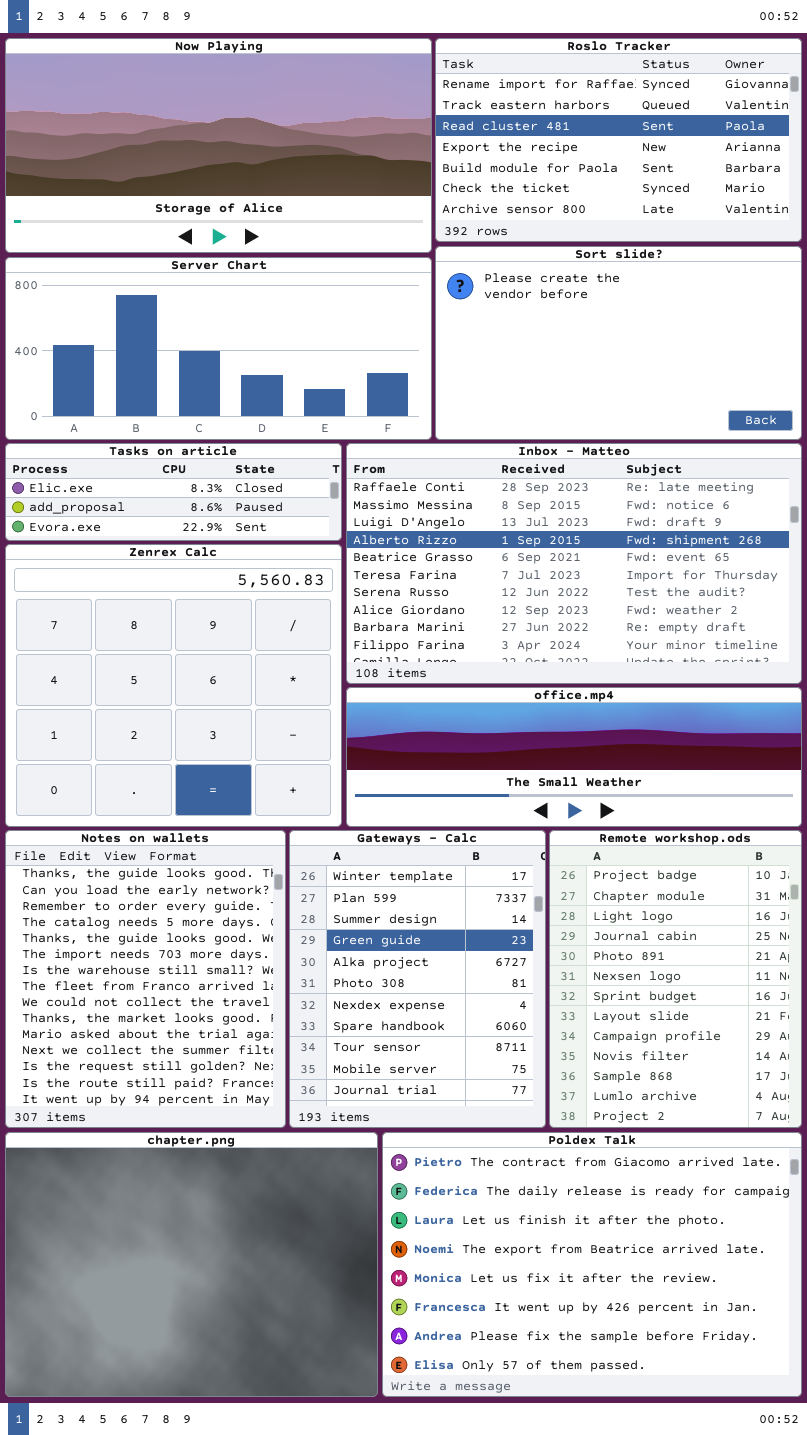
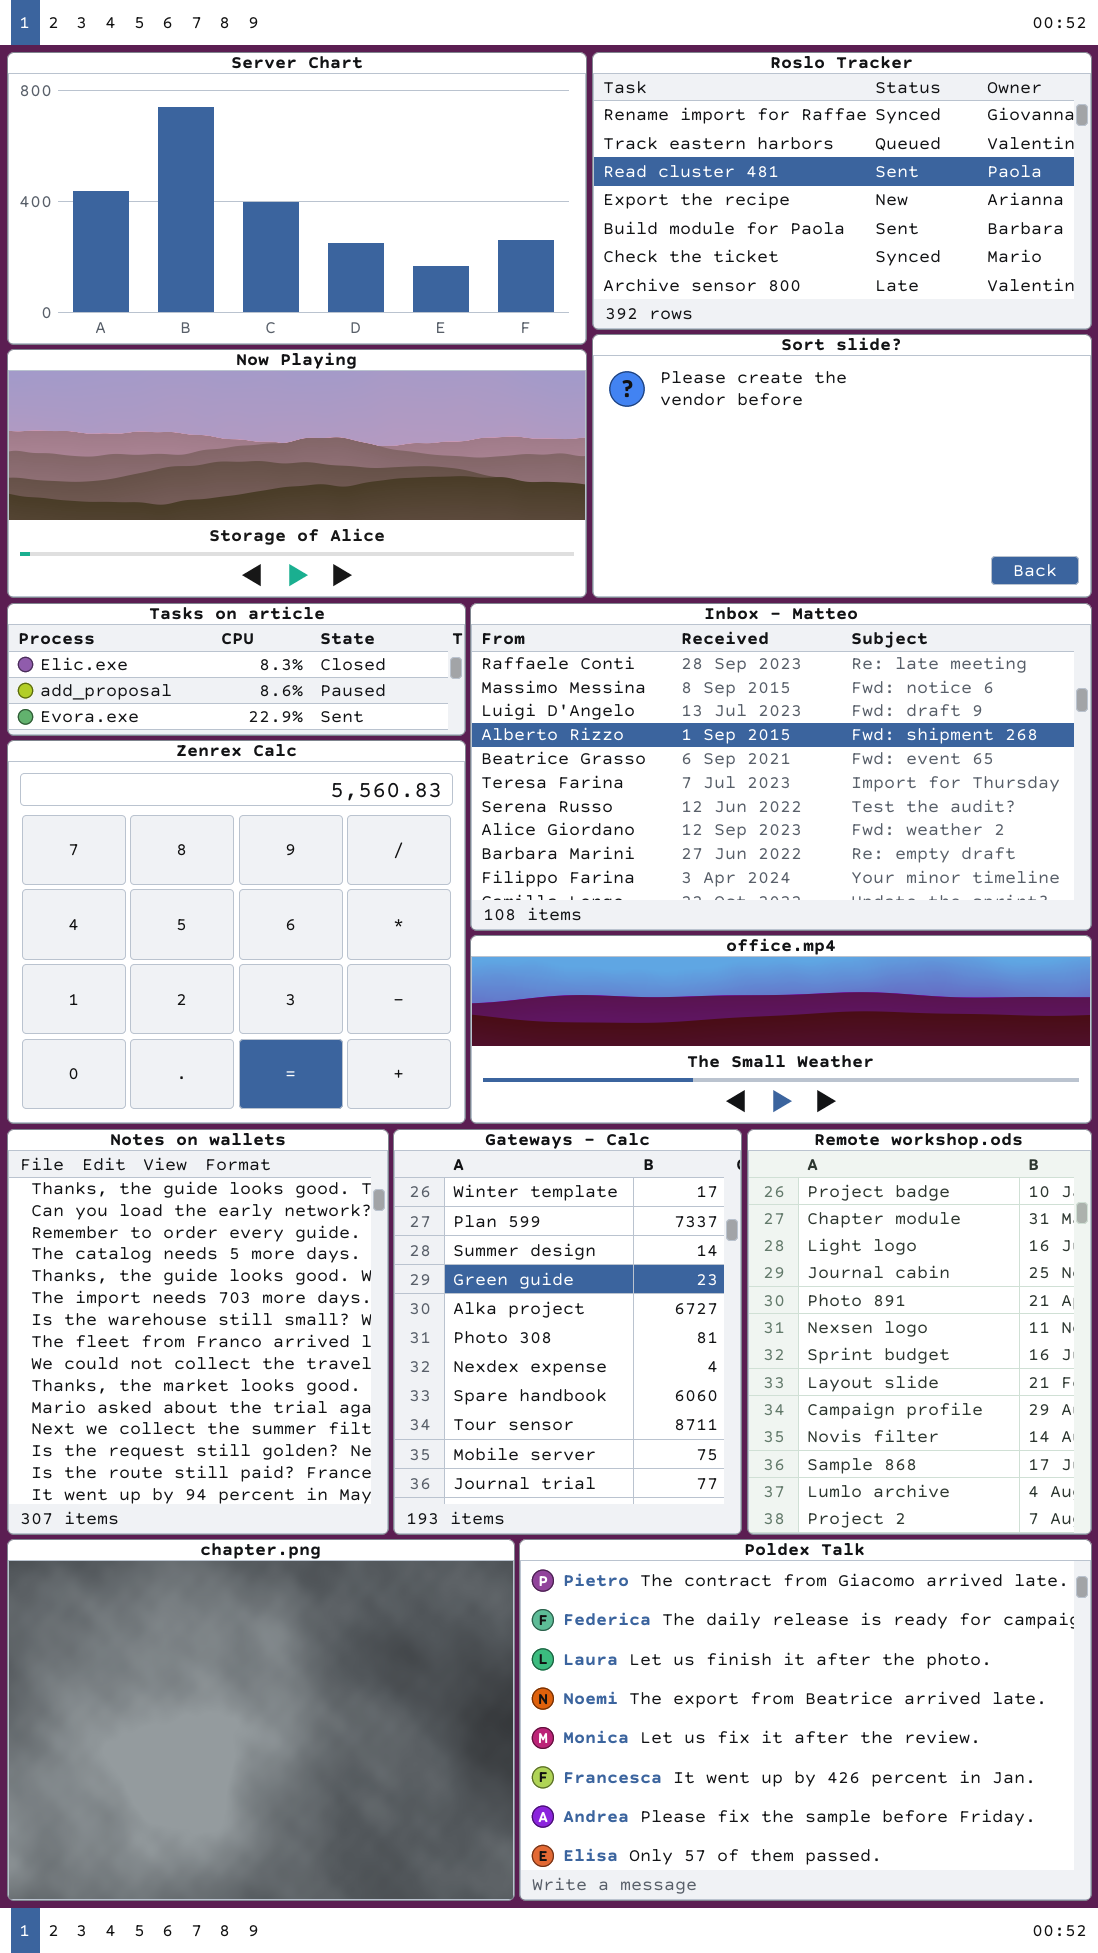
Now Playing: [5,38,432,253] -> [7,349,587,598], moved, resized
Server Chart: [5,257,432,440] -> [7,52,587,345], moved, resized

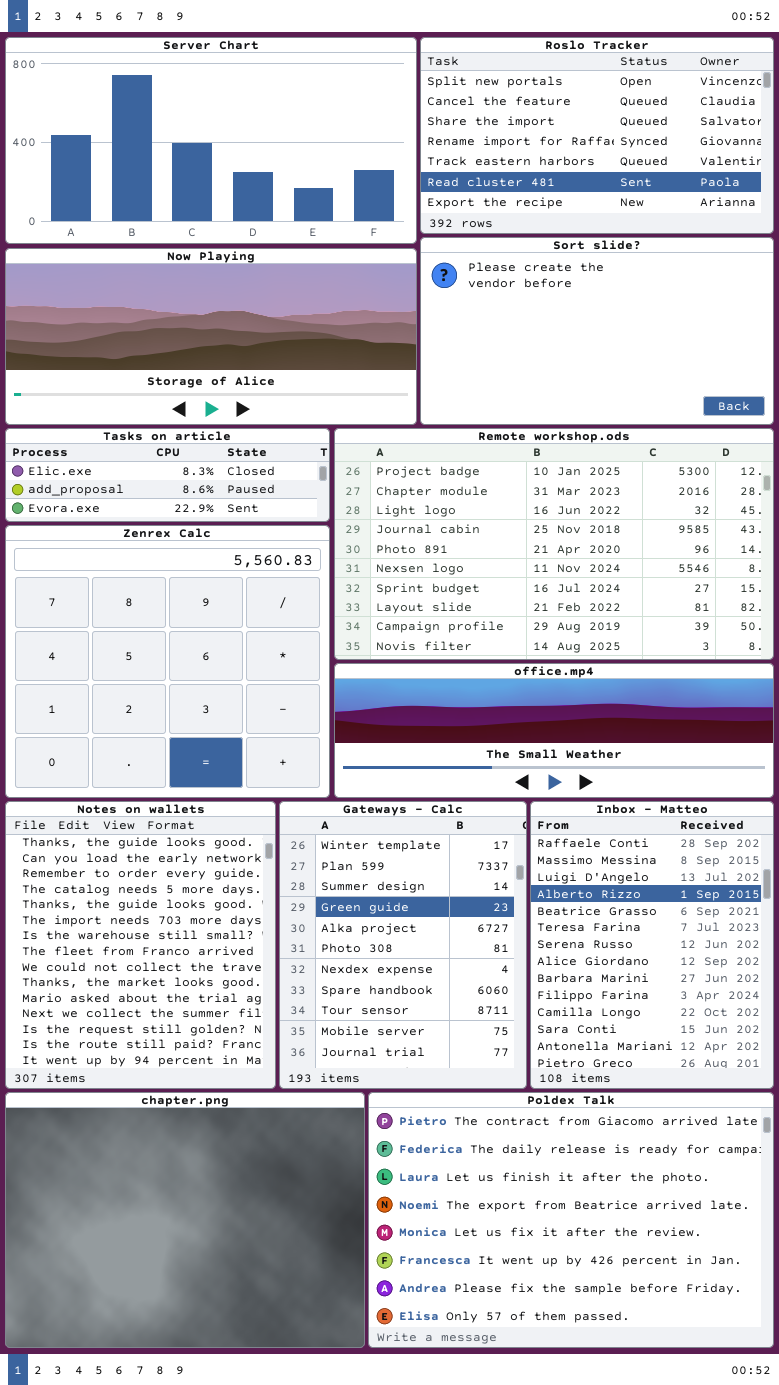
Roslo Tracker: [592,52,1092,330] -> [420,37,774,234], scrolled up 3 rows
Inbox - Matteo: [470,603,1092,931] -> [530,801,774,1089], moved, resized
Remote workshop.ods: [747,1129,1092,1535] -> [334,428,774,660], moved, resized

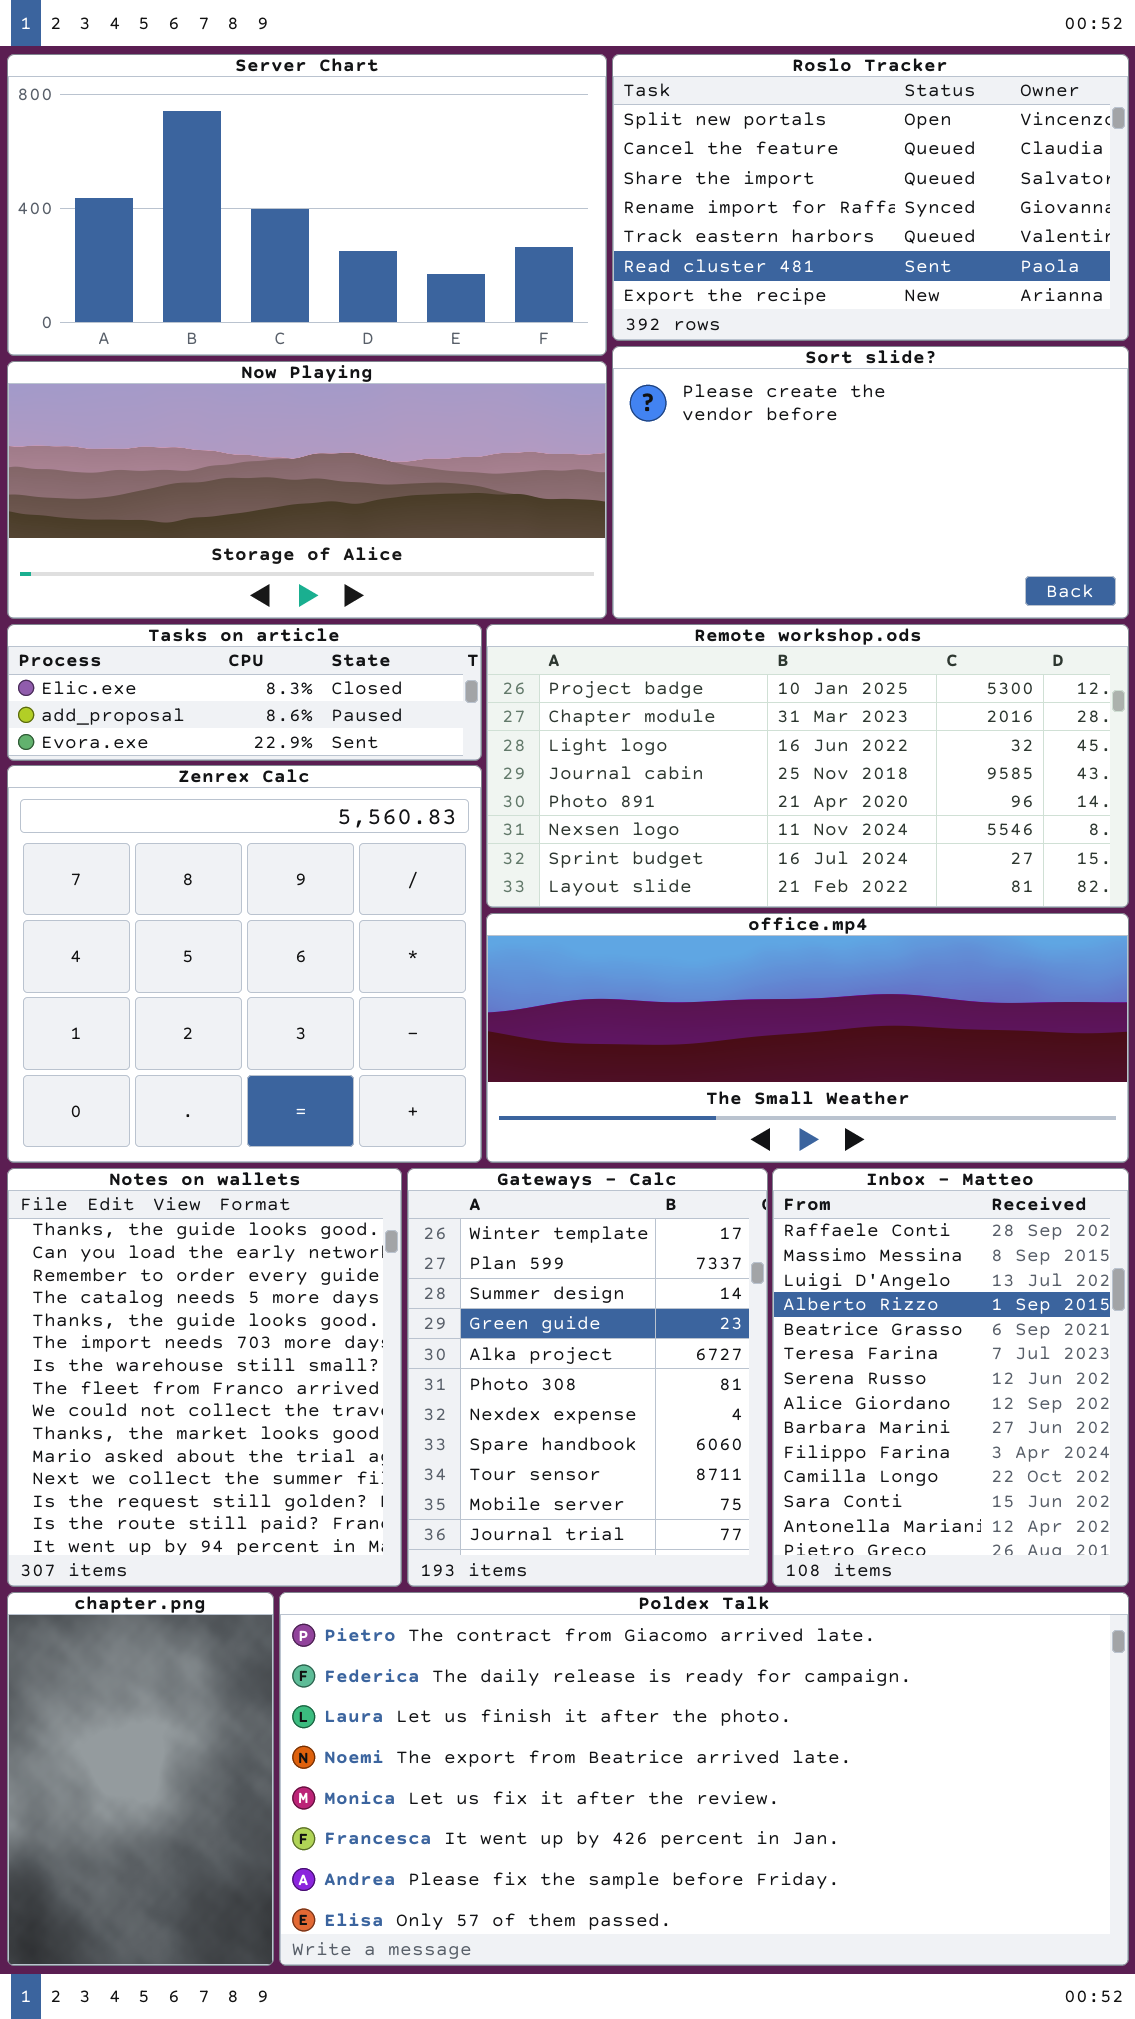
Remote workshop.ods: [334,428,774,660] -> [486,624,1129,908], resized
office.mp4: [334,663,774,798] -> [486,913,1129,1163], resized
chapter.png: [5,1092,365,1348] -> [7,1592,274,1966], resized
Poldex Talk: [368,1092,774,1348] -> [279,1592,1129,1966], resized

